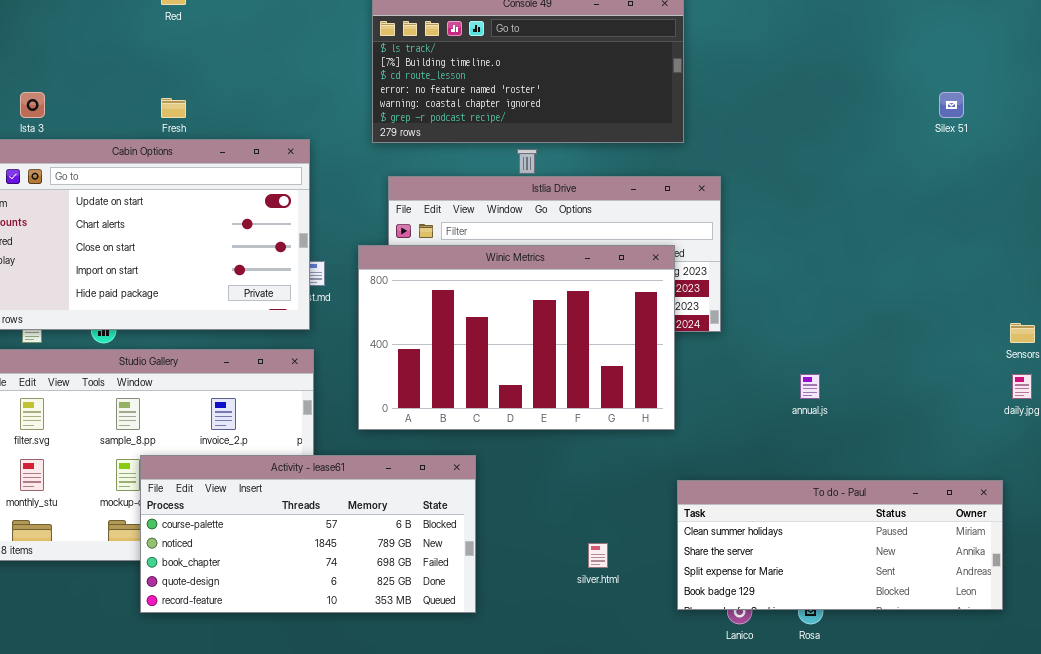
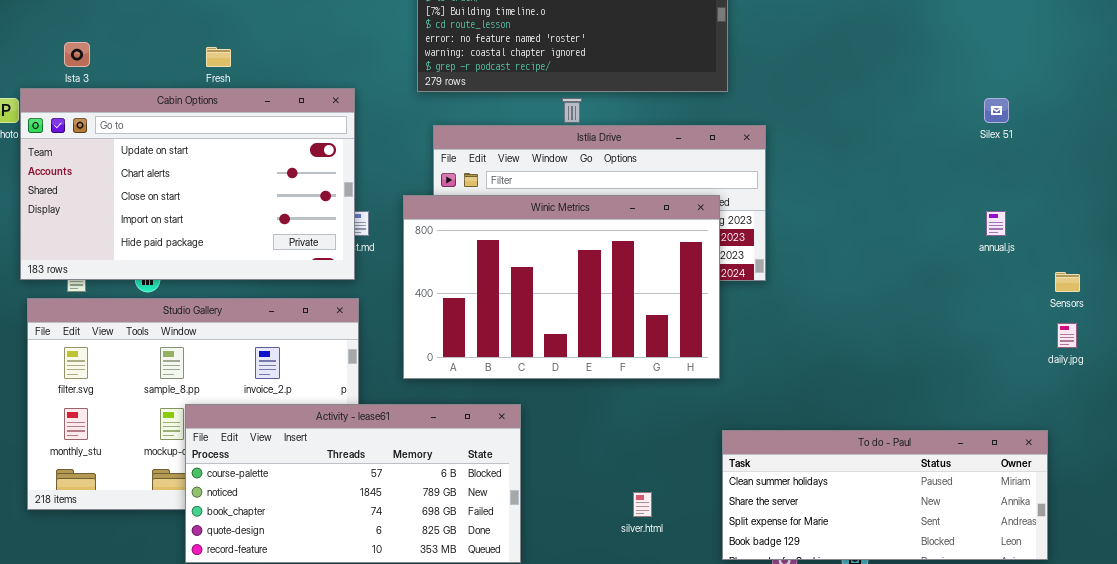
Silex 51: [939,92,964,118] -> [984,98,1009,123], moved
annual.js: [800,374,820,399] -> [986,211,1006,236], moved

